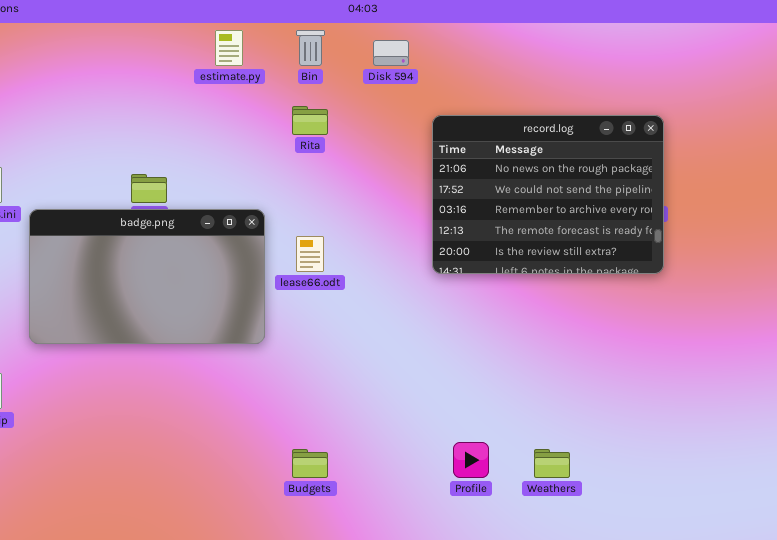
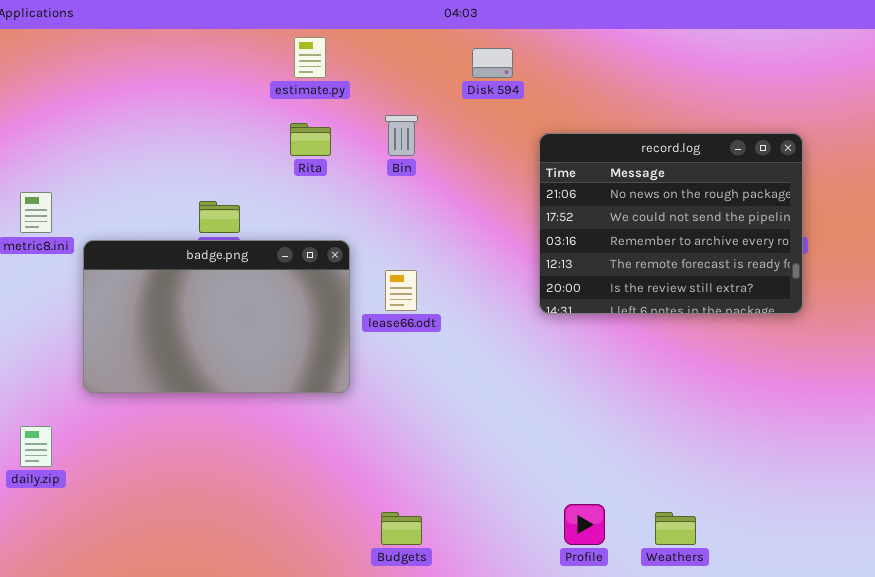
Bin: [296,30,325,66] -> [385,115,418,156], moved
Rita: [292,106,328,135] -> [290,123,331,156], moved

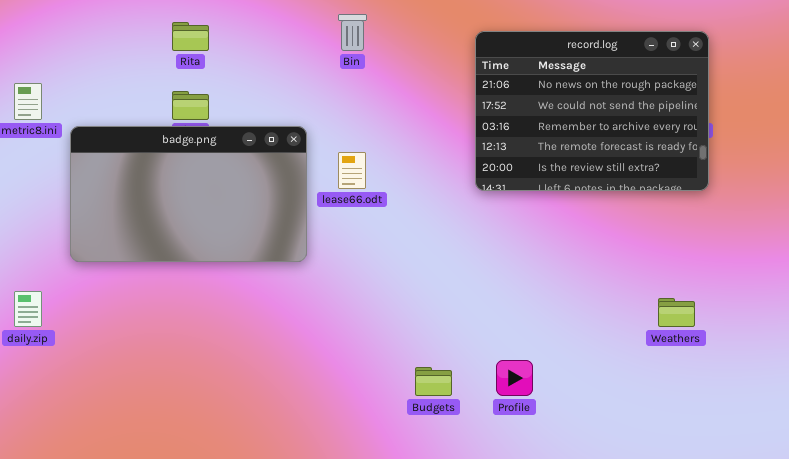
Rita: [290,123,331,156] -> [172,22,209,51], moved
Budgets: [381,512,422,545] -> [415,367,452,396], moved
Weathers: [655,512,696,545] -> [658,298,695,327], moved

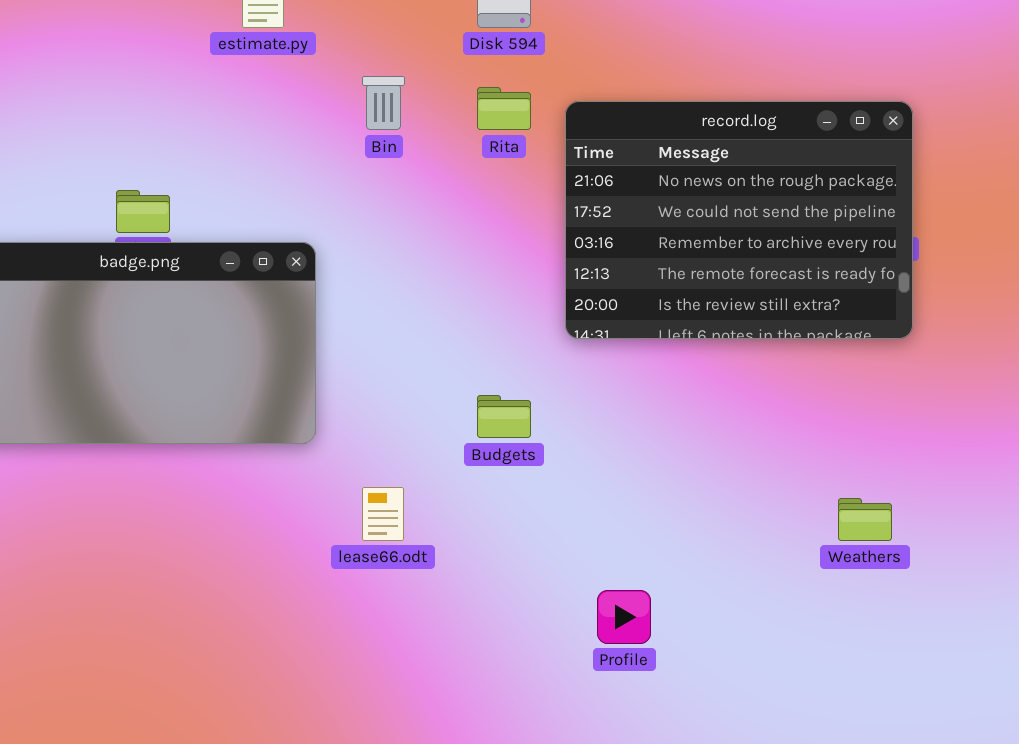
Rita: [172,22,209,51] -> [477,87,531,130], moved
lease66.odt: [338,152,366,189] -> [362,487,404,541], moved
Budgets: [415,367,452,396] -> [477,395,531,438], moved

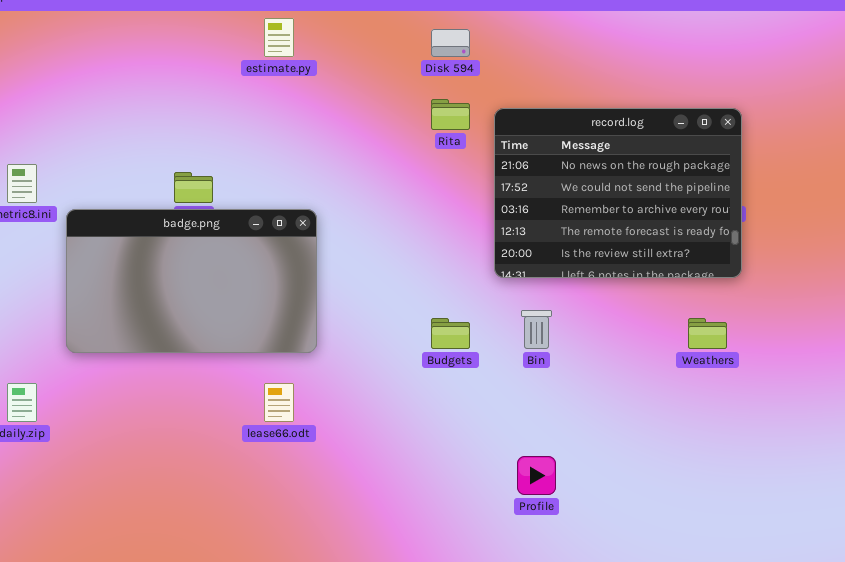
Bin: [362,76,405,130] -> [521,310,552,349], moved
lease66.odt: [362,487,404,541] -> [264,383,294,422], moved
Weathers: [838,498,892,541] -> [688,318,727,349], moved

